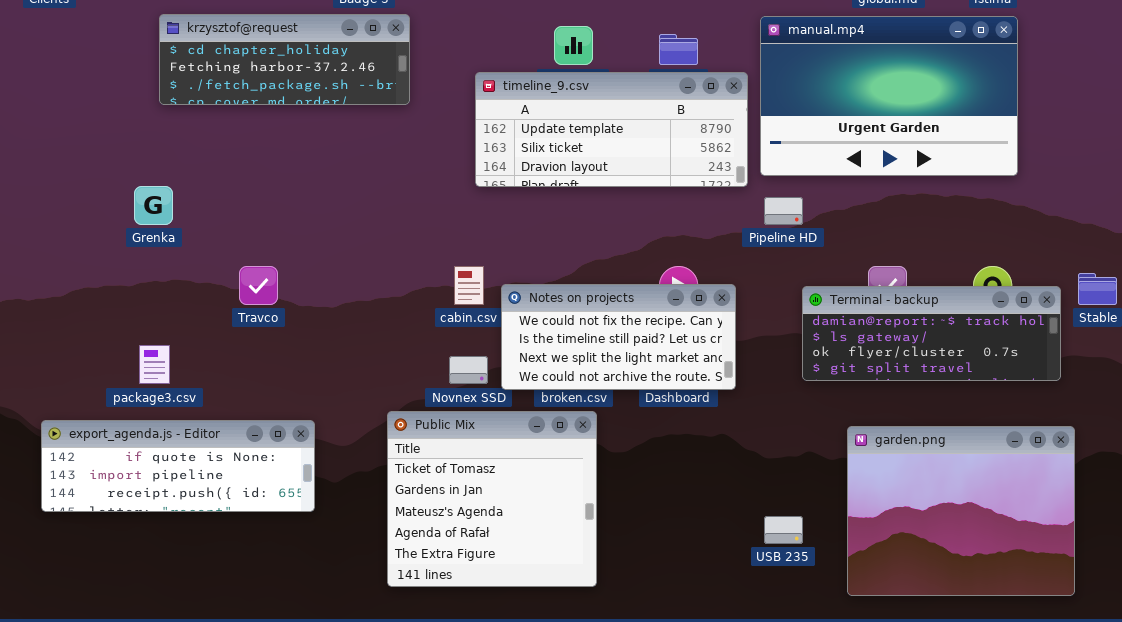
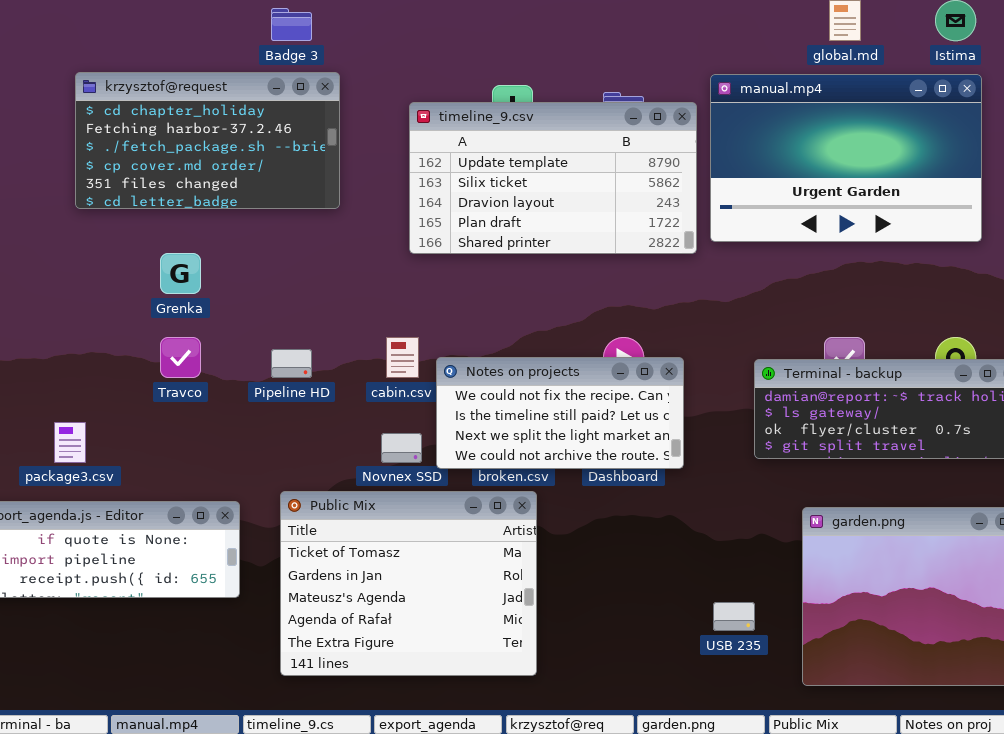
krzysztof@request: [159,14,410,105] -> [75,72,340,209], resized
timeline_9.csv: [475,72,748,187] -> [409,102,697,254], resized
Grenka: [134,186,173,225] -> [160,253,201,294], moved
Pipeline HD: [764,197,803,225] -> [271,349,312,378], moved
Public Mix: [387,411,597,587] -> [280,491,537,676], resized

